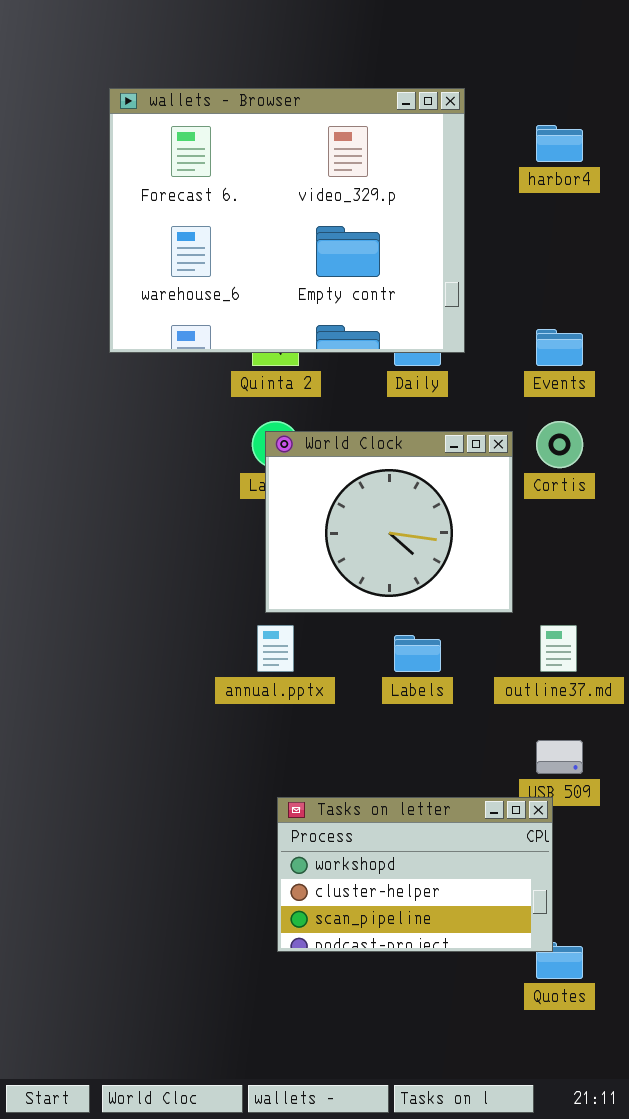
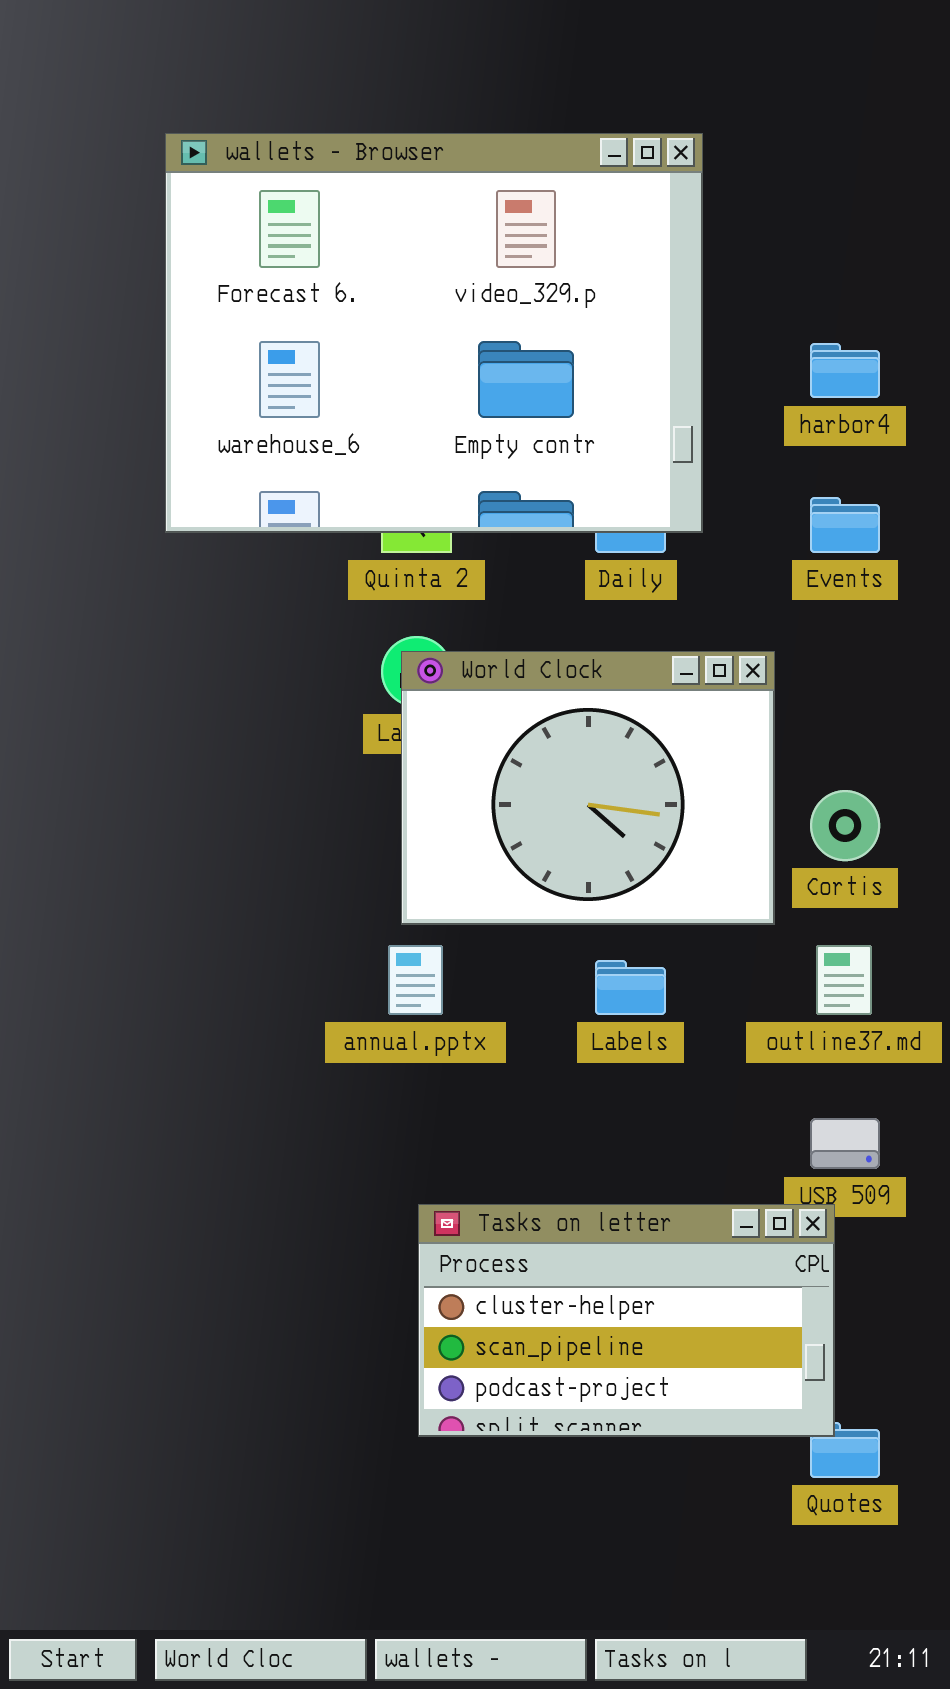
harbor4: [536,125,583,162] -> [810,343,880,398], moved
Cortis: [536,421,583,468] -> [810,790,880,861], moved
Tasks on letter: [277,797,553,952] -> [418,1204,835,1437], scrolled down 1 row

